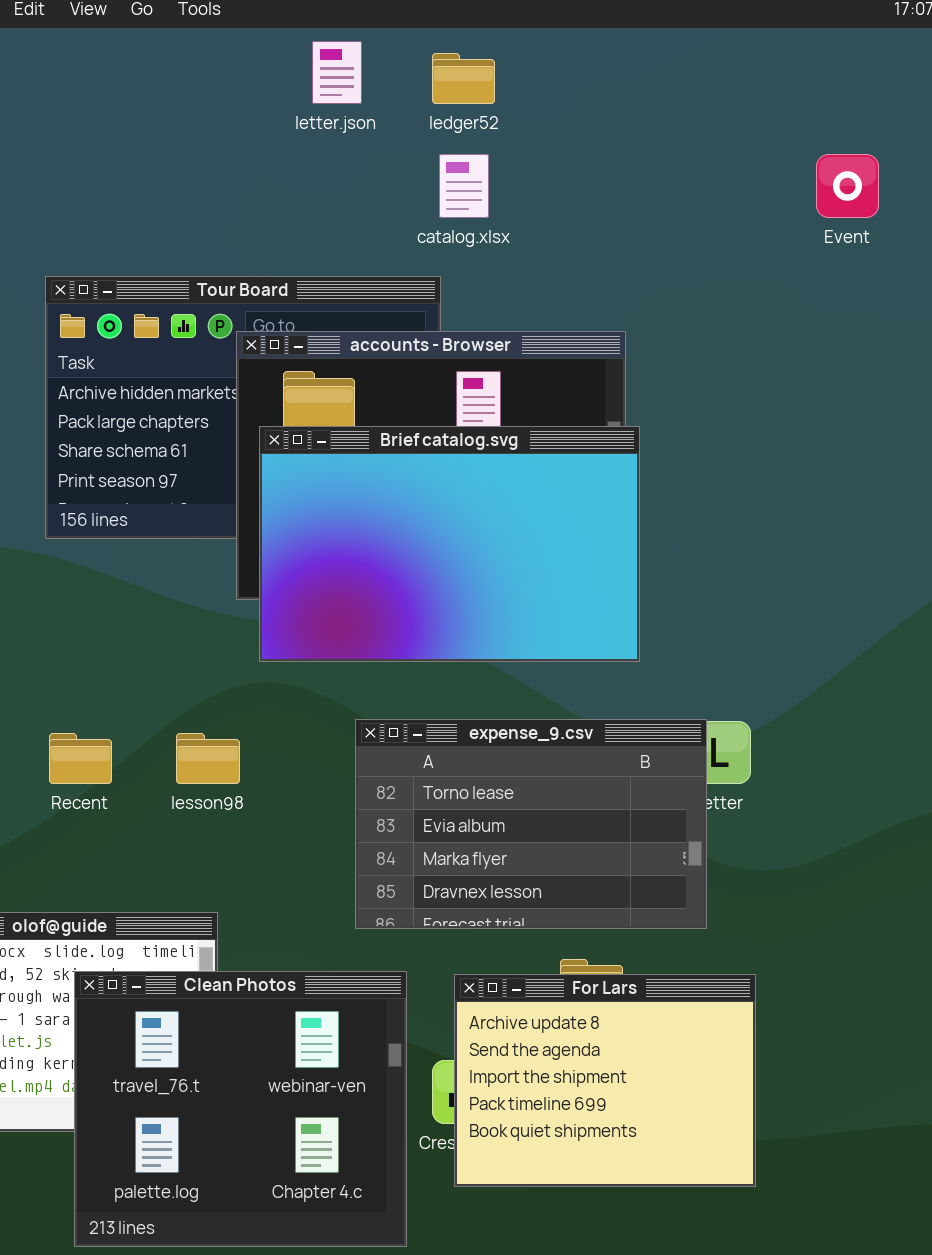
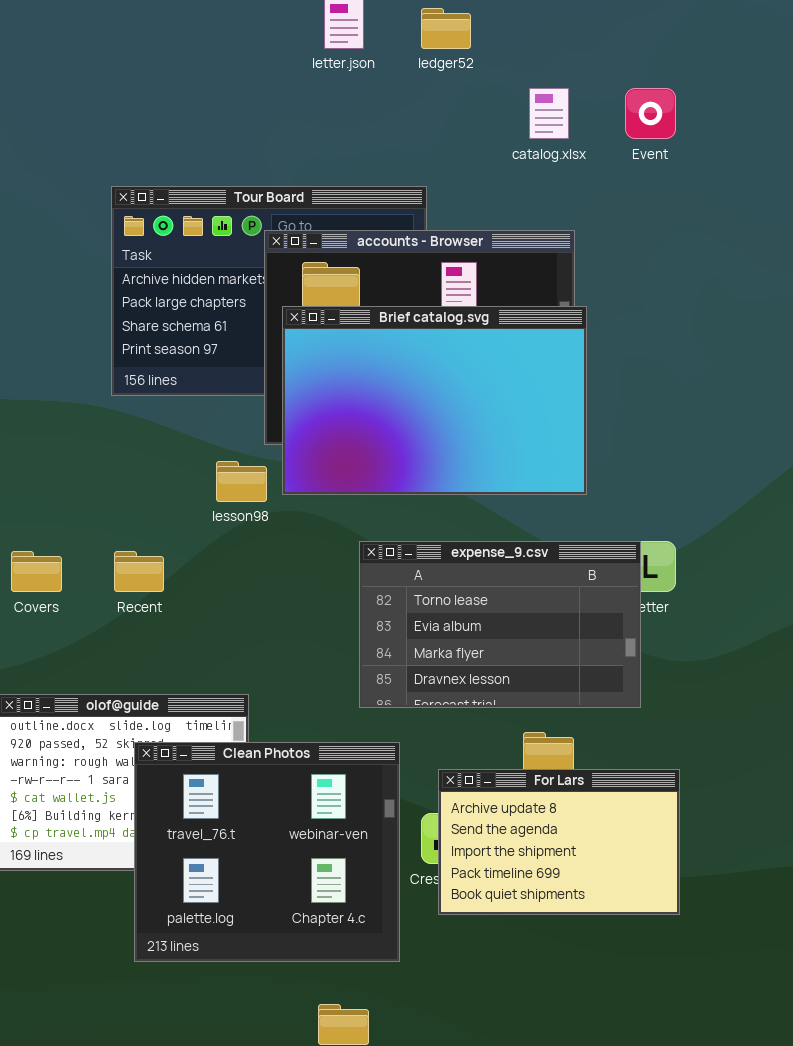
catalog.xlsx: [439,154,489,218] -> [529,88,569,139], moved
Event: [816,154,879,218] -> [625,88,676,139], moved
lesson98: [176,733,240,784] -> [216,461,267,502], moved
For Lars: [454,974,756,1187] -> [438,769,680,915], resized

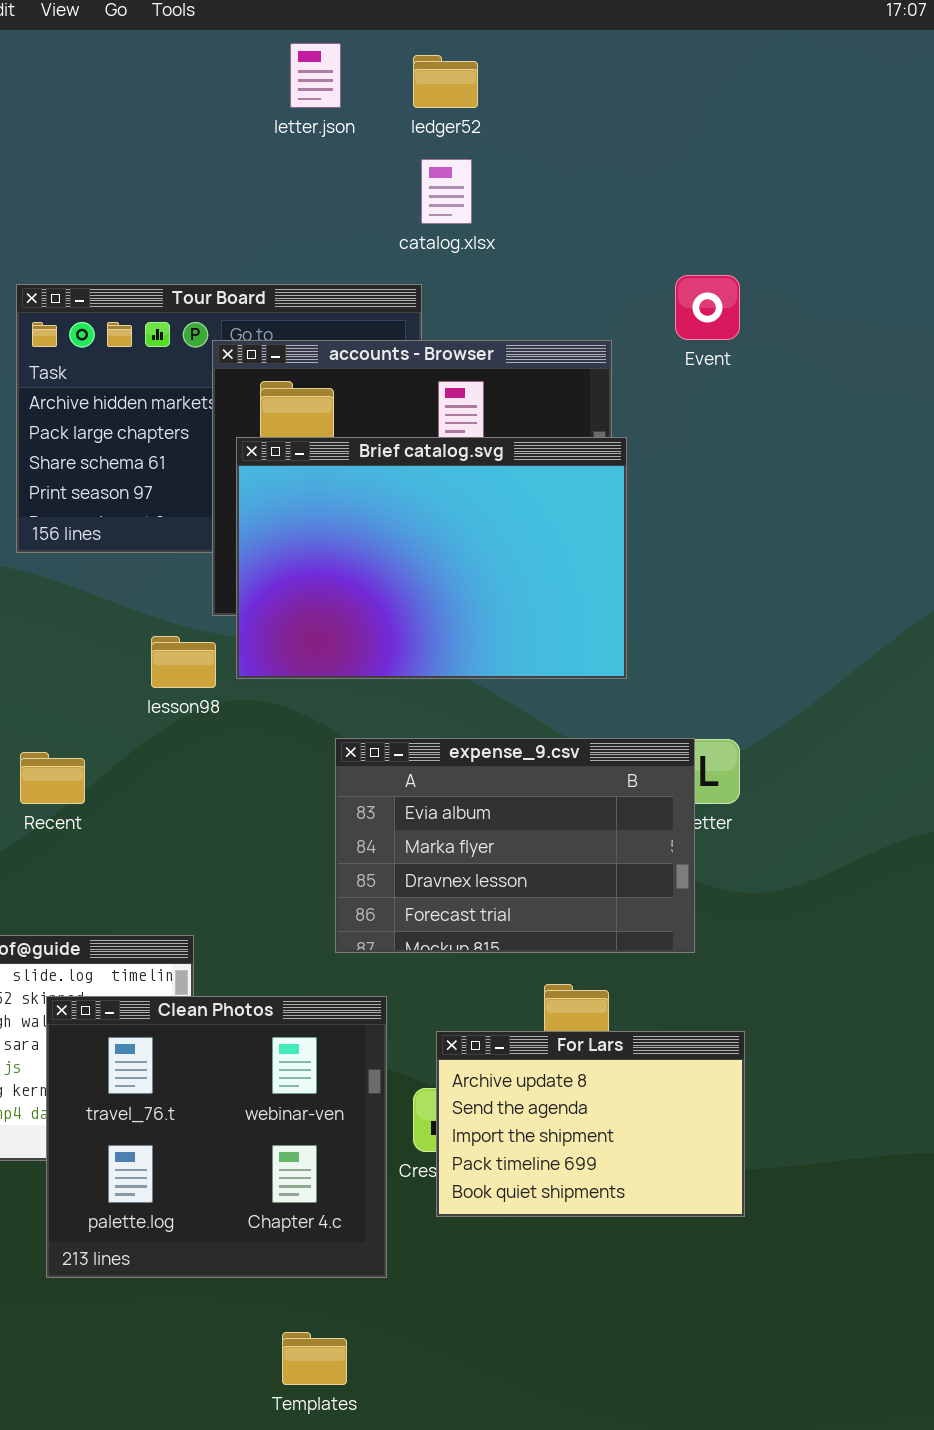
catalog.xlsx: [529,88,569,139] -> [421,159,472,224], moved
Event: [625,88,676,139] -> [675,275,740,340], moved
expense_9.csv: [359,541,641,708] -> [335,738,695,953], scrolled down 1 row

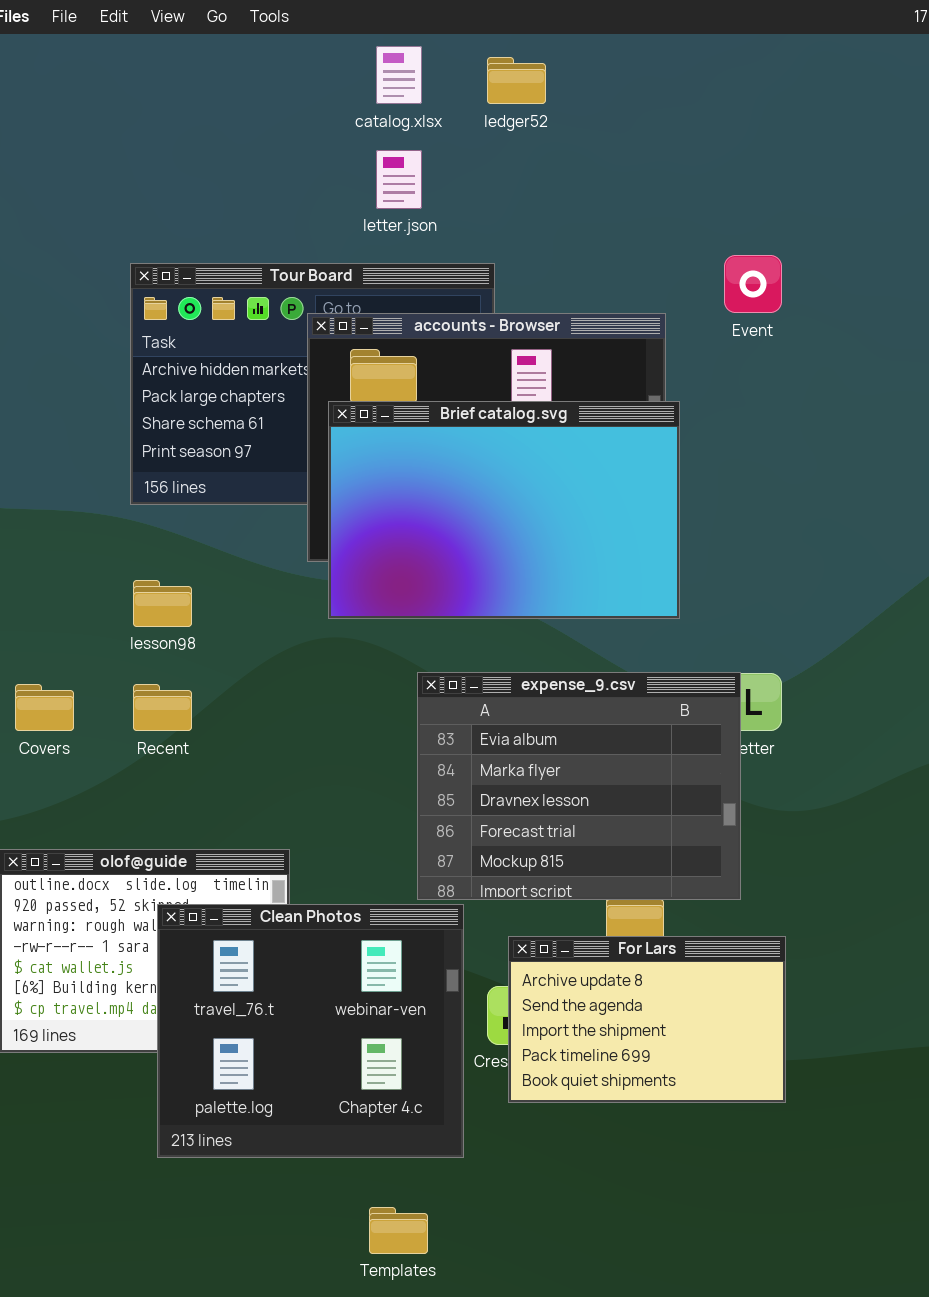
letter.json: [290,43,341,108] -> [376,150,422,209], moved
catalog.xlsx: [421,159,472,224] -> [376,46,422,104], moved
lesson98: [151,636,216,688] -> [133,580,192,627], moved
expense_9.csv: [335,738,695,953] -> [417,672,741,900], resized

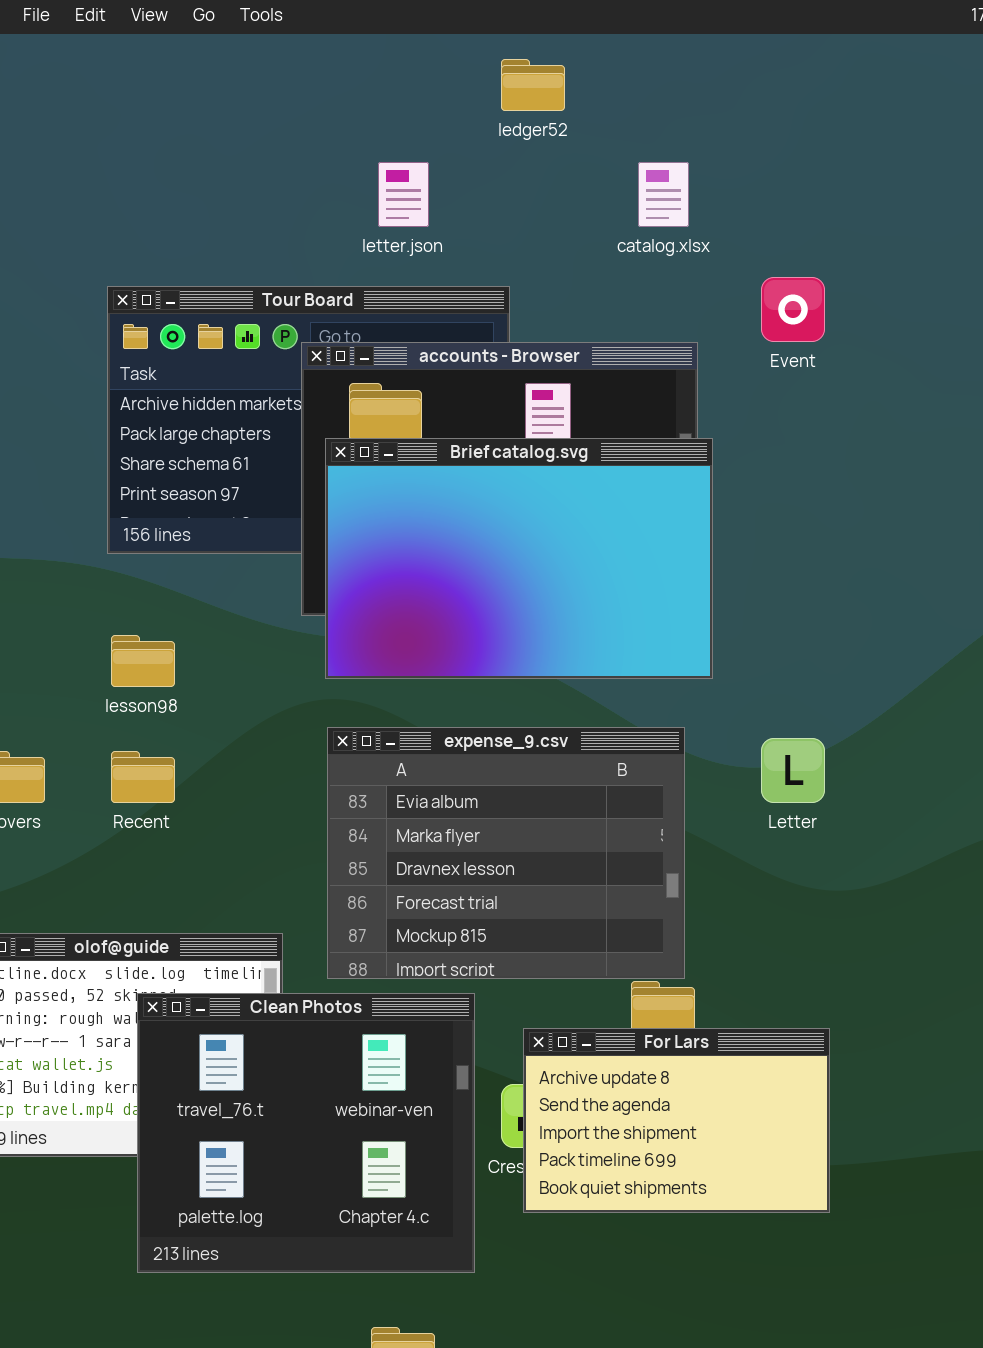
catalog.xlsx: [376,46,422,104] -> [638,162,689,227], moved
expense_9.csv: [417,672,741,900] -> [327,727,685,979], moved

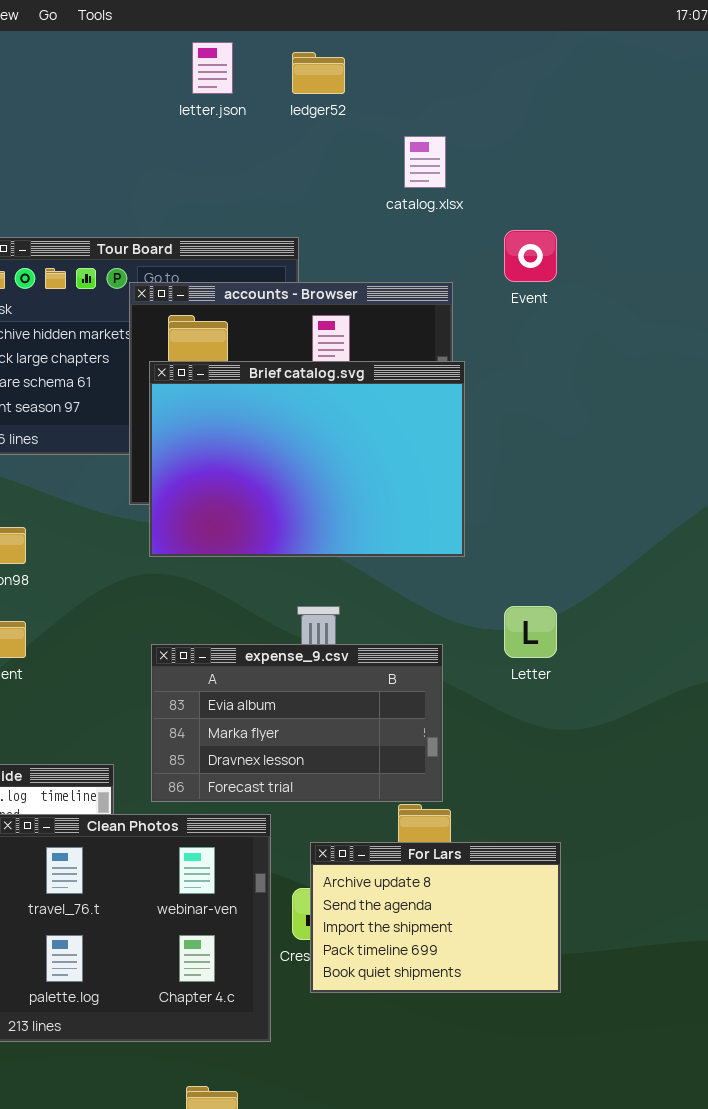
letter.json: [378,162,429,227] -> [192,42,233,94], moved
expense_9.csv: [327,727,685,979] -> [151,644,443,802], resized

